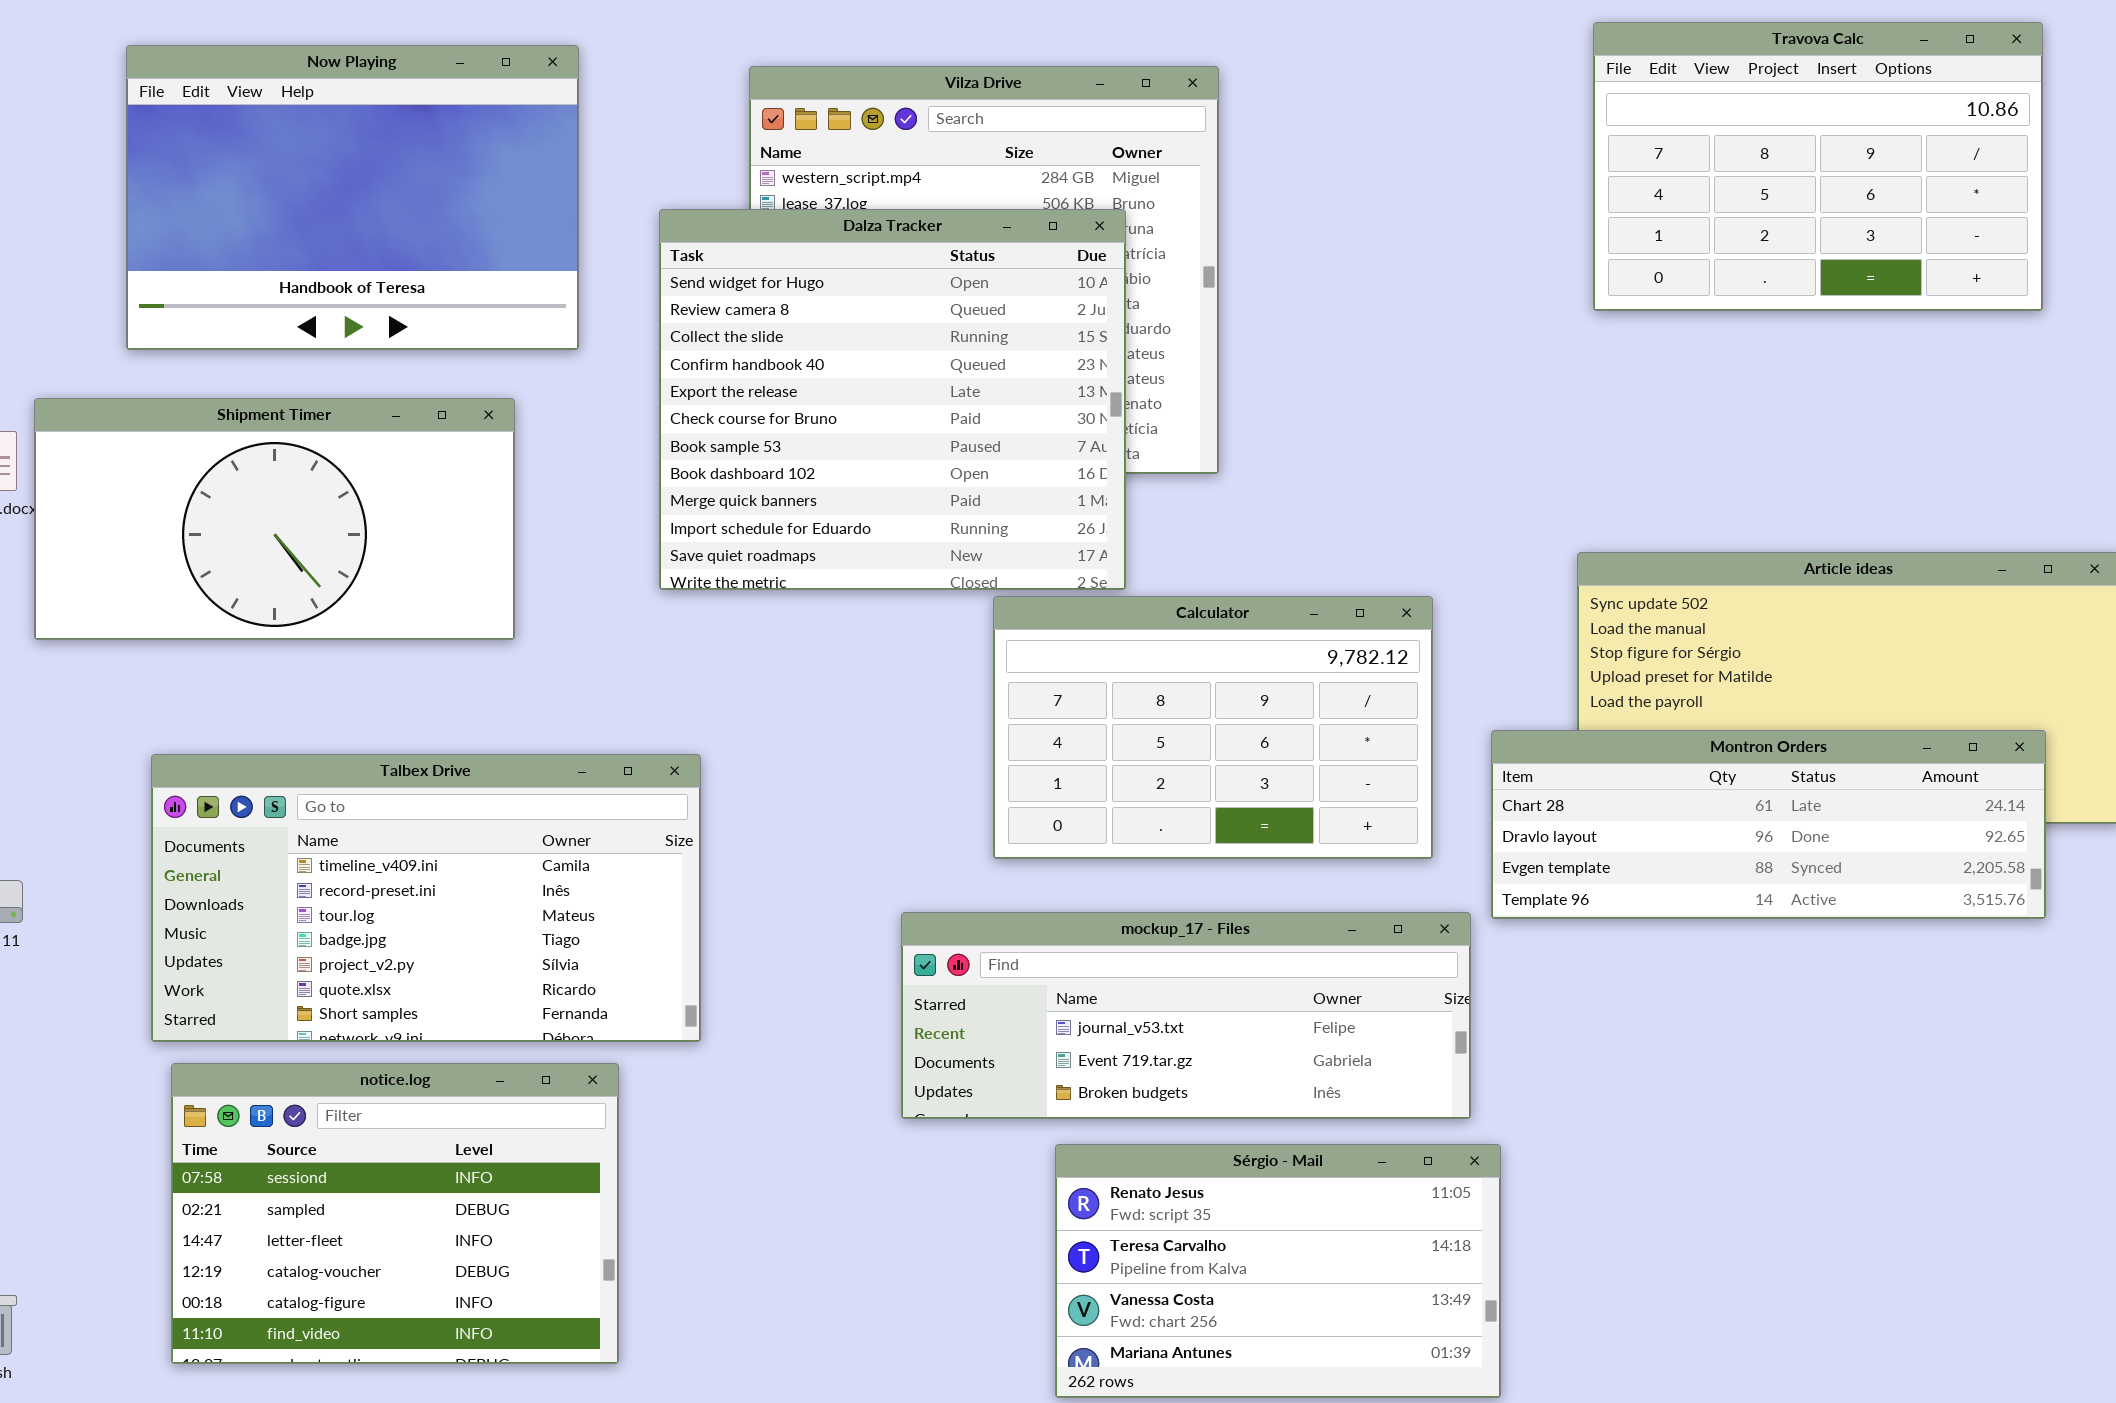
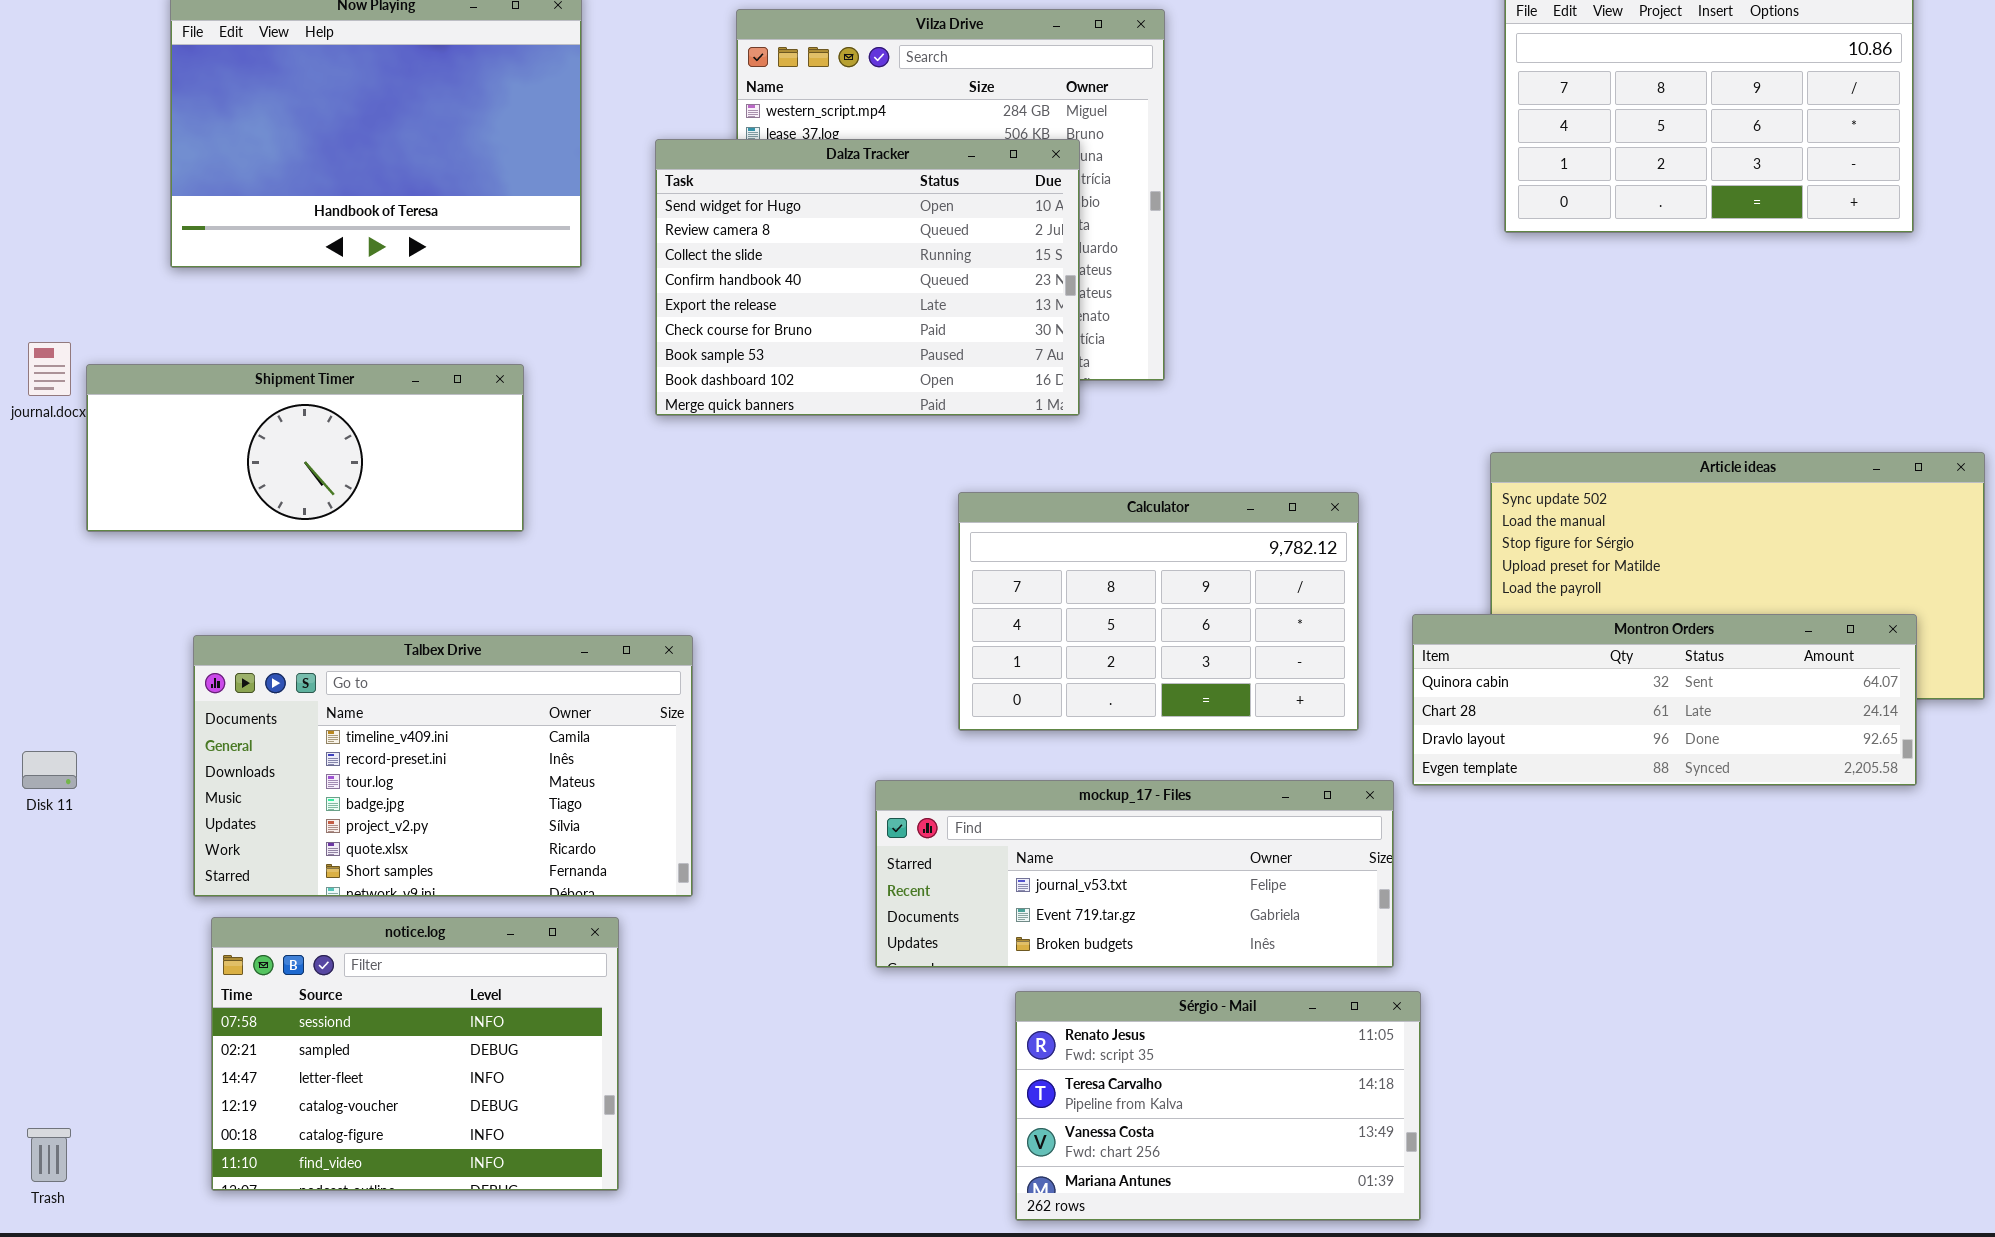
Dalza Tracker: [659,209,1126,590] -> [655,139,1080,416], resized
Shipment Timer: [34,398,515,640] -> [86,364,524,532], resized
Montron Orders: [1491,730,2046,919] -> [1412,614,1917,786], scrolled up 1 row

